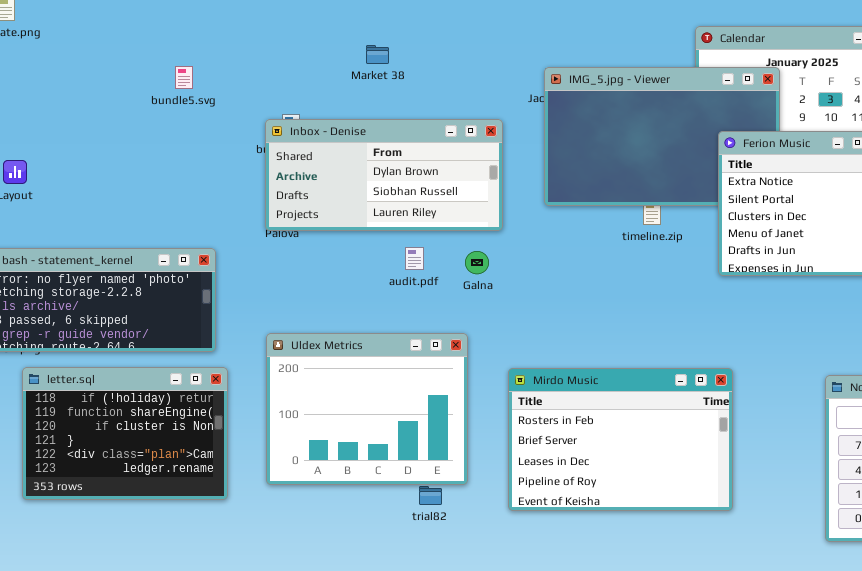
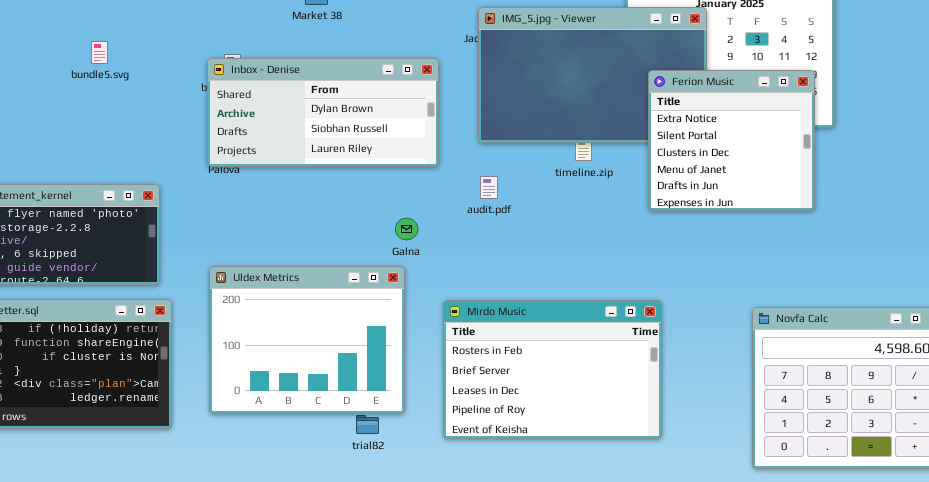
bundle5.svg: [175,66,193,89] -> [91,41,108,64], moved
audit.pdf: [405,247,424,270] -> [480,176,498,199], moved
Galna: [465,251,489,274] -> [395,218,418,240], moved

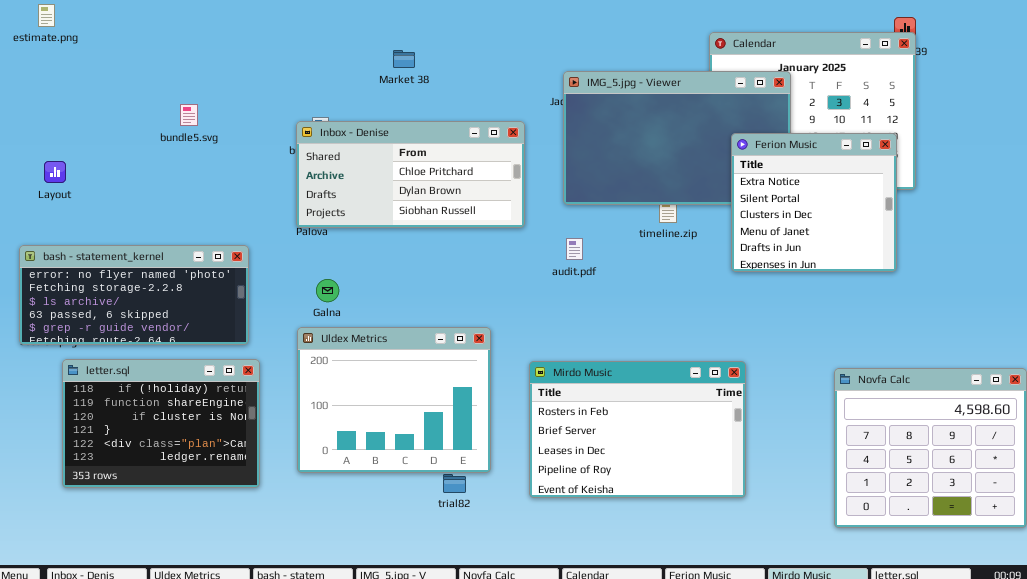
Inbox - Denise: [207,58,439,167] -> [296,121,525,228], scrolled up 1 row
Galna: [395,218,418,240] -> [316,279,339,302], moved

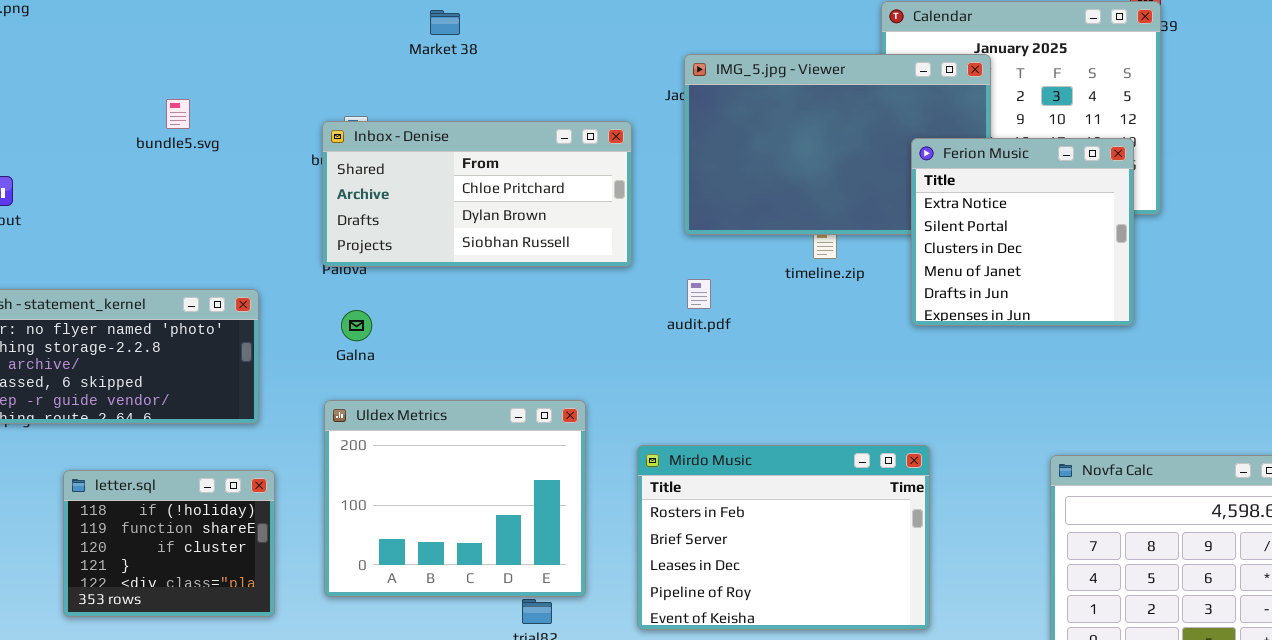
Market 38: [393,50,415,68] -> [430,10,460,35], moved
Galna: [316,279,339,302] -> [341,310,372,341], moved
letter.sql: [62,359,260,488] -> [63,470,275,617], resized

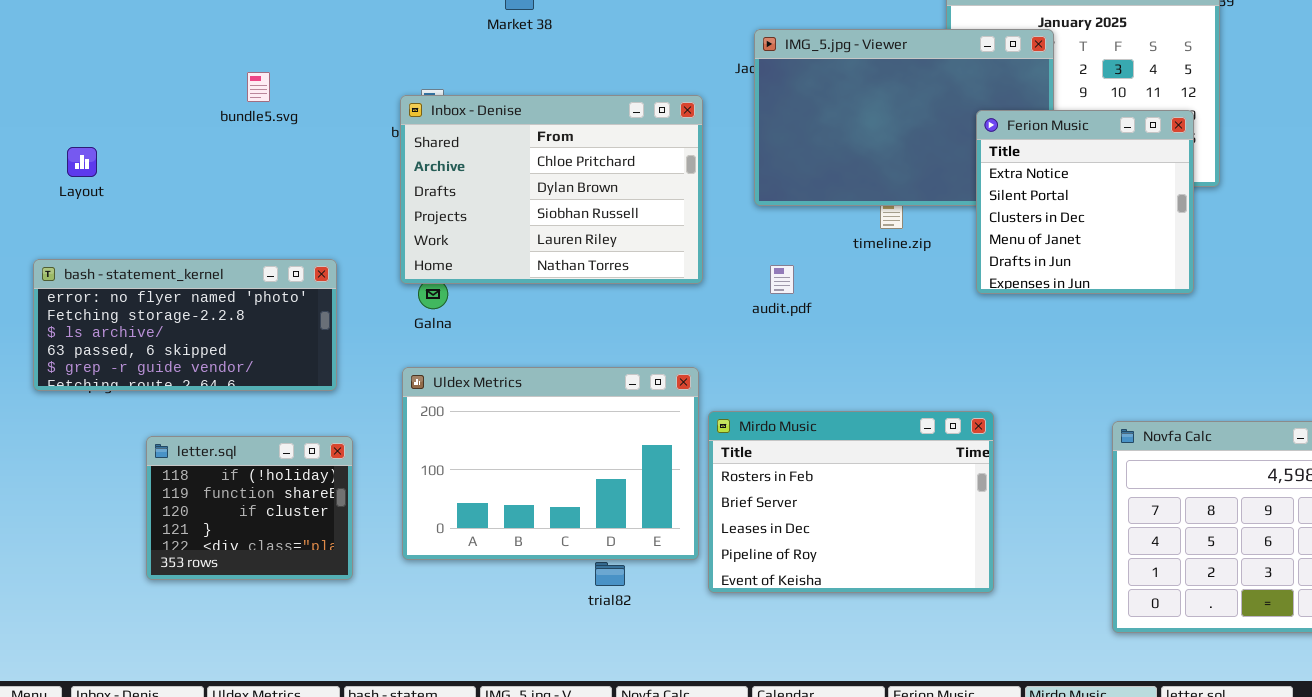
Inbox - Denise: [322,121,632,267] -> [400,95,703,284], resized
audit.pdf: [687,279,711,309] -> [770,265,794,294], moved
Uldex Metrics: [324,400,586,597] -> [402,367,699,560], resized

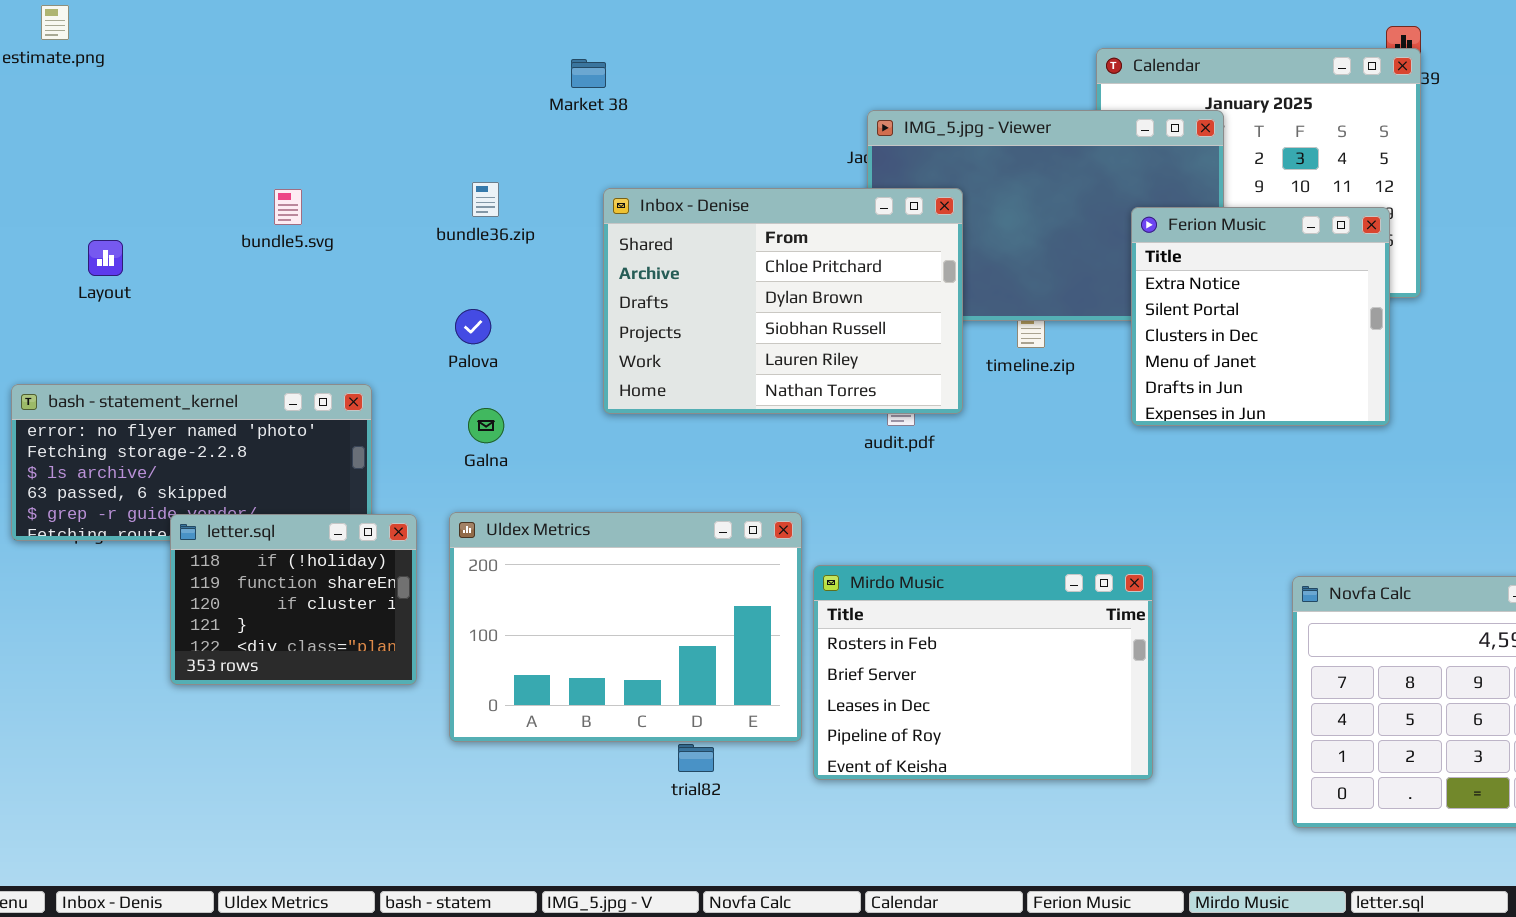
bundle5.svg: [247,72,270,102] -> [274,189,302,225], moved
Inbox - Denise: [400,95,703,284] -> [603,188,963,414], moved
Layout: [67,147,97,177] -> [88,240,123,276], moved
letter.sql: [146,436,353,580] -> [170,514,417,685], moved

